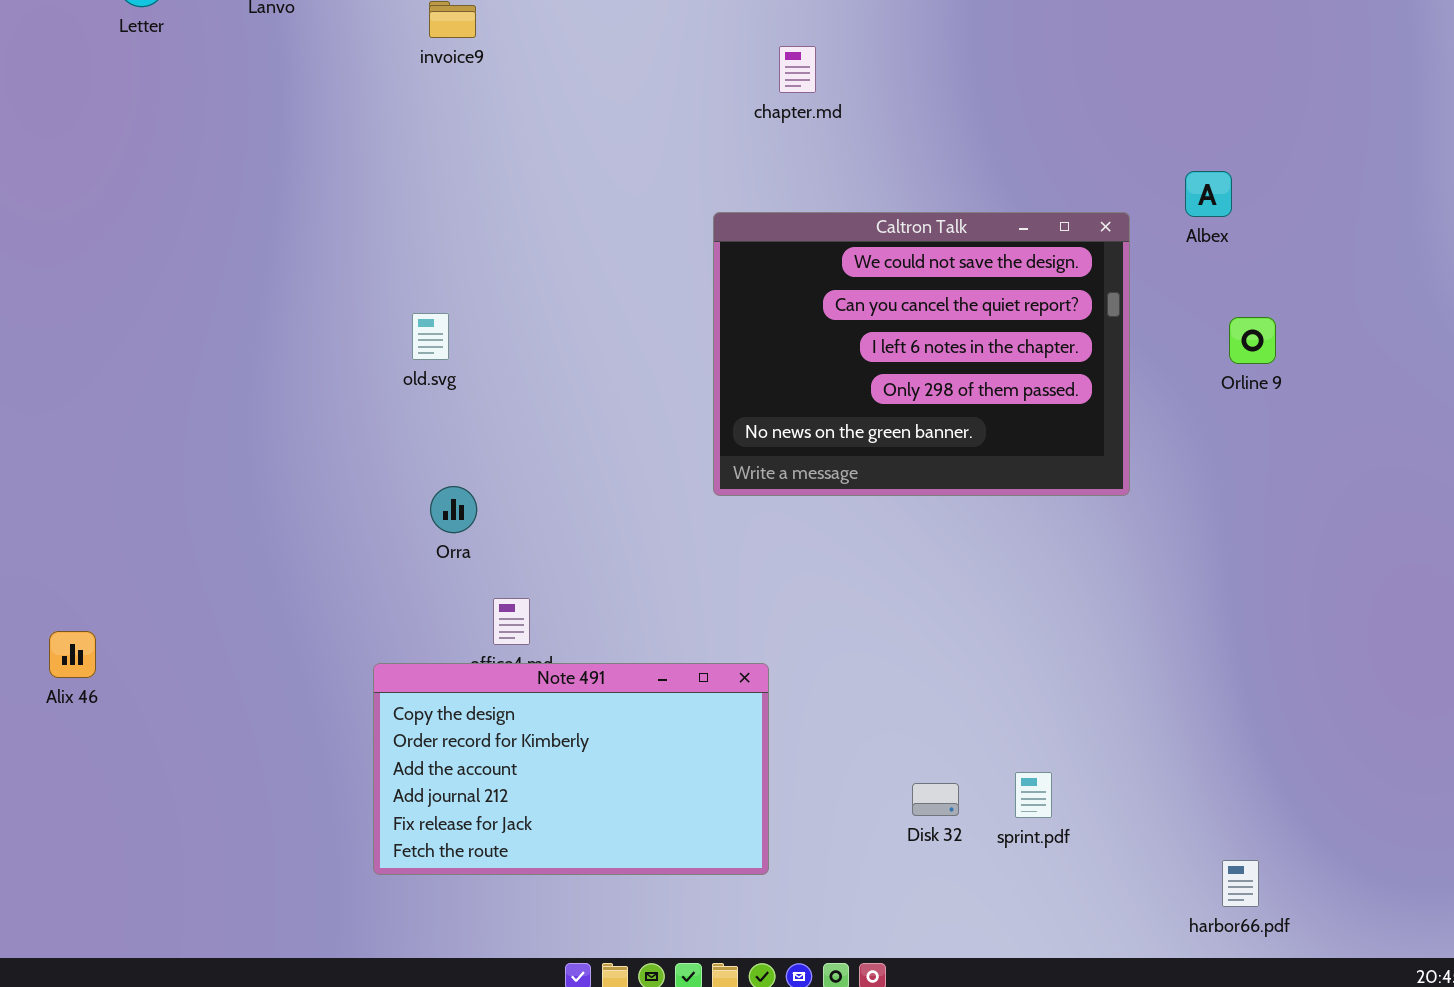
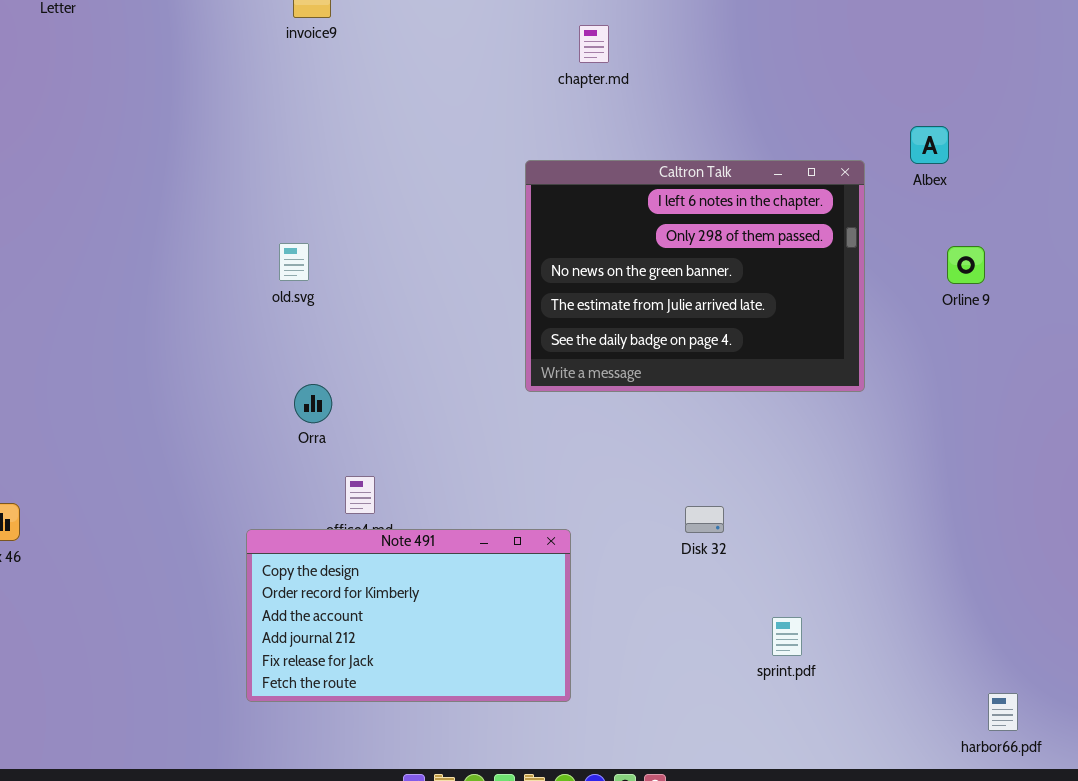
Caltron Talk: [713,212,1130,496] -> [525,160,865,392], scrolled down 2 rows
Disk 32: [912,783,959,816] -> [685,506,724,533], moved
harbor66.pdf: [1222,860,1259,907] -> [988,693,1018,731], moved

